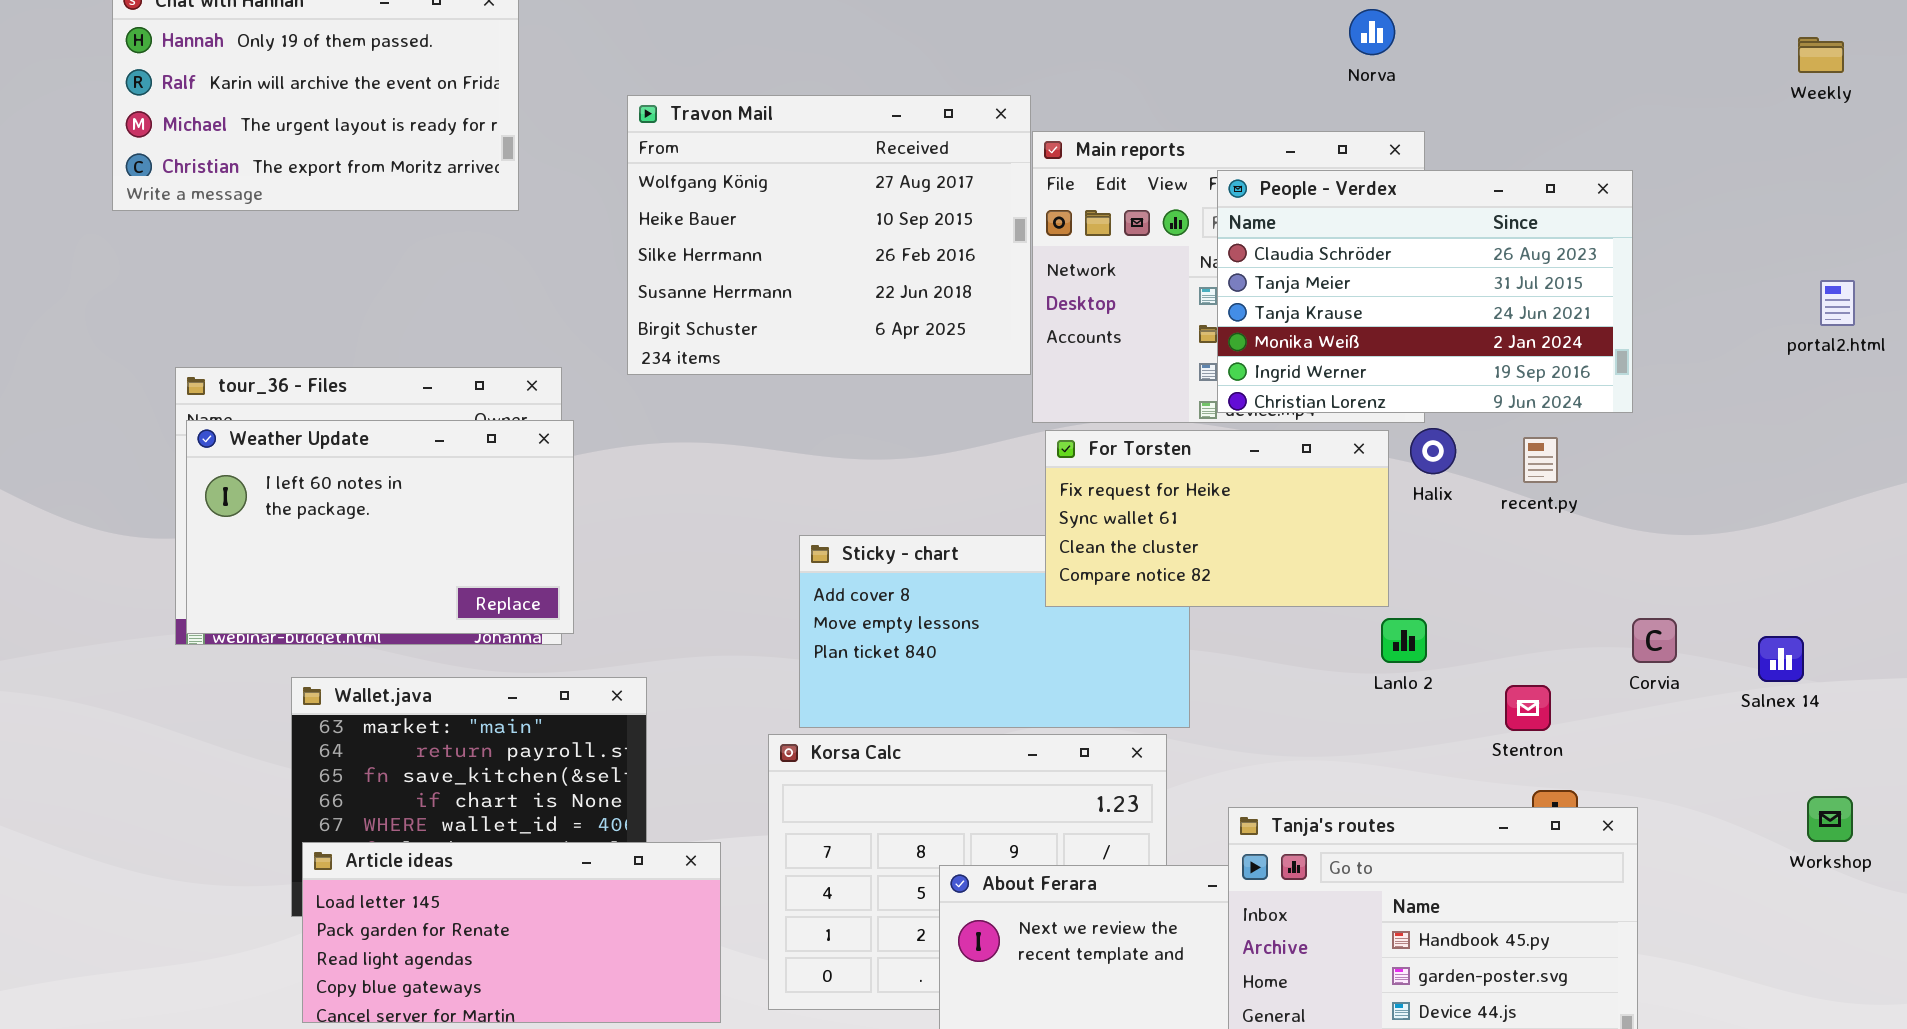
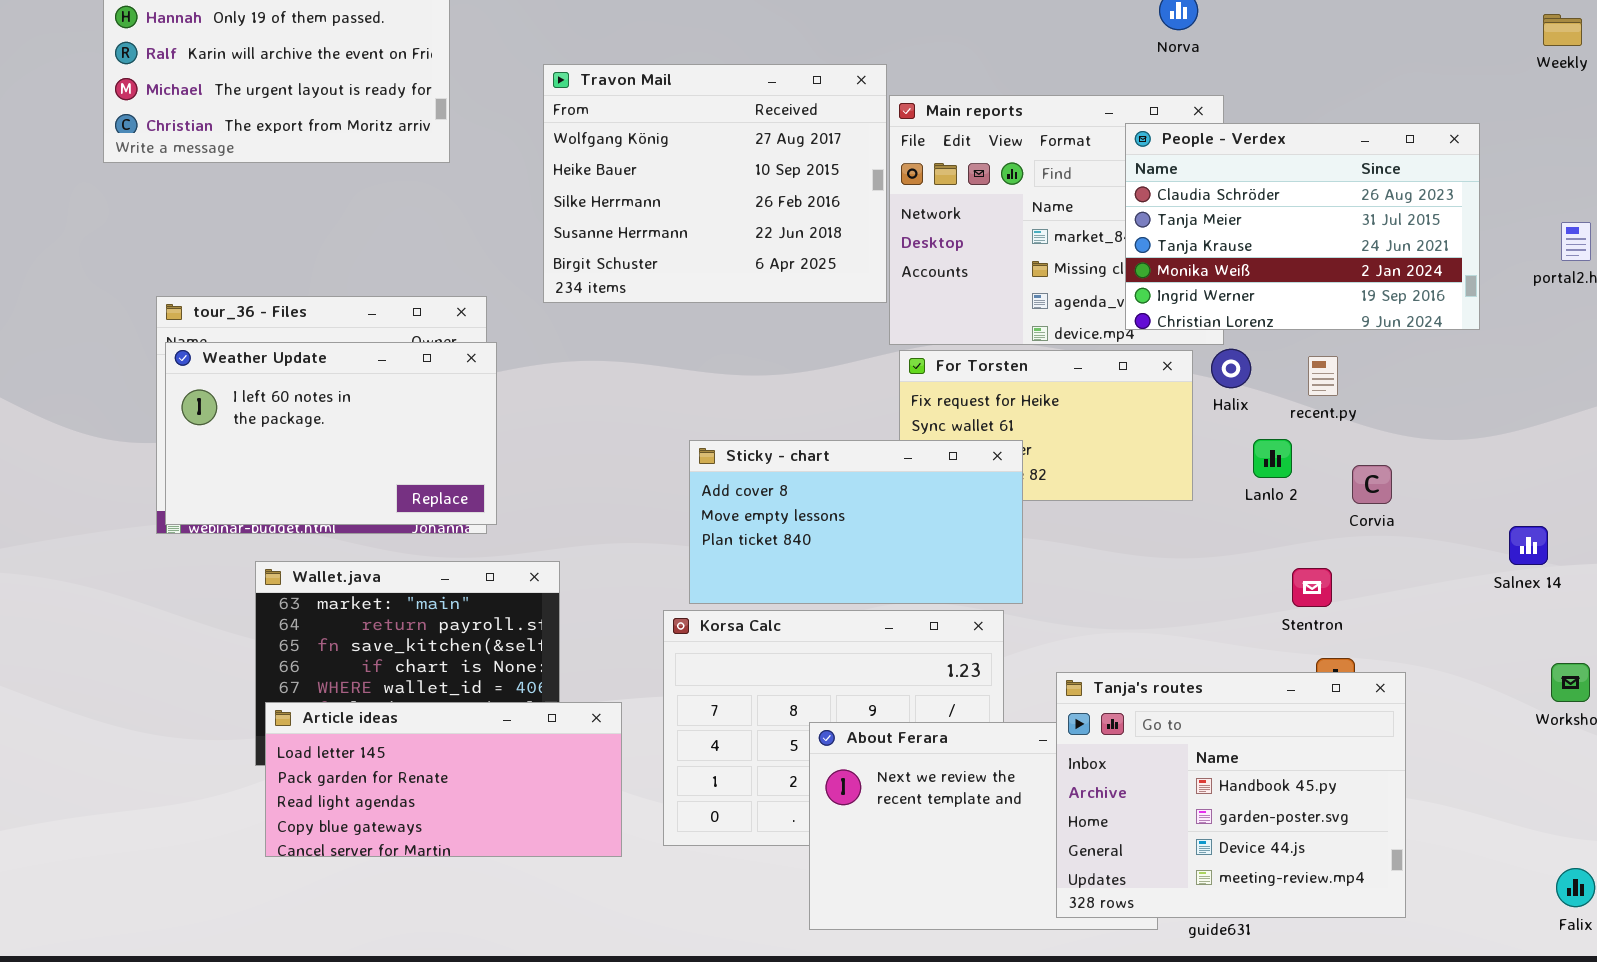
People - Verdex: [1217,170,1633,413] -> [1125,123,1480,330], moved
Sticky - chart: [799,535,1190,728] -> [689,440,1023,604], raised
Lanlo 2: [1381,618,1427,663] -> [1253,439,1292,478], moved
Corvia: [1632,618,1677,663] -> [1352,465,1392,504], moved

